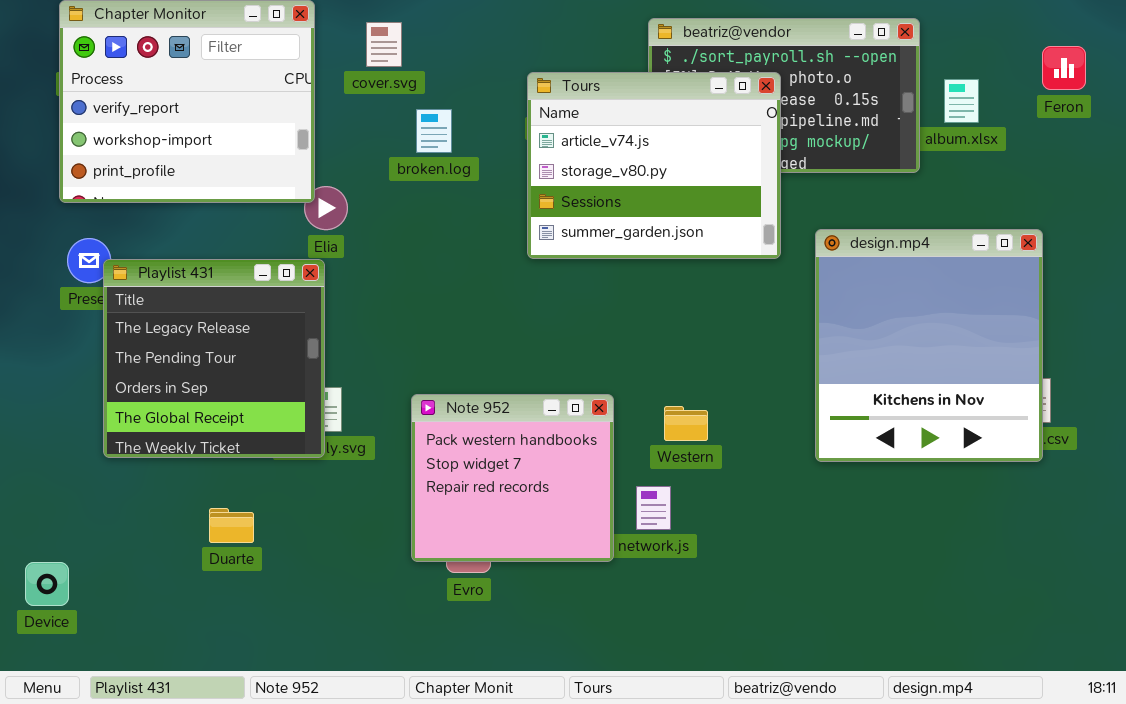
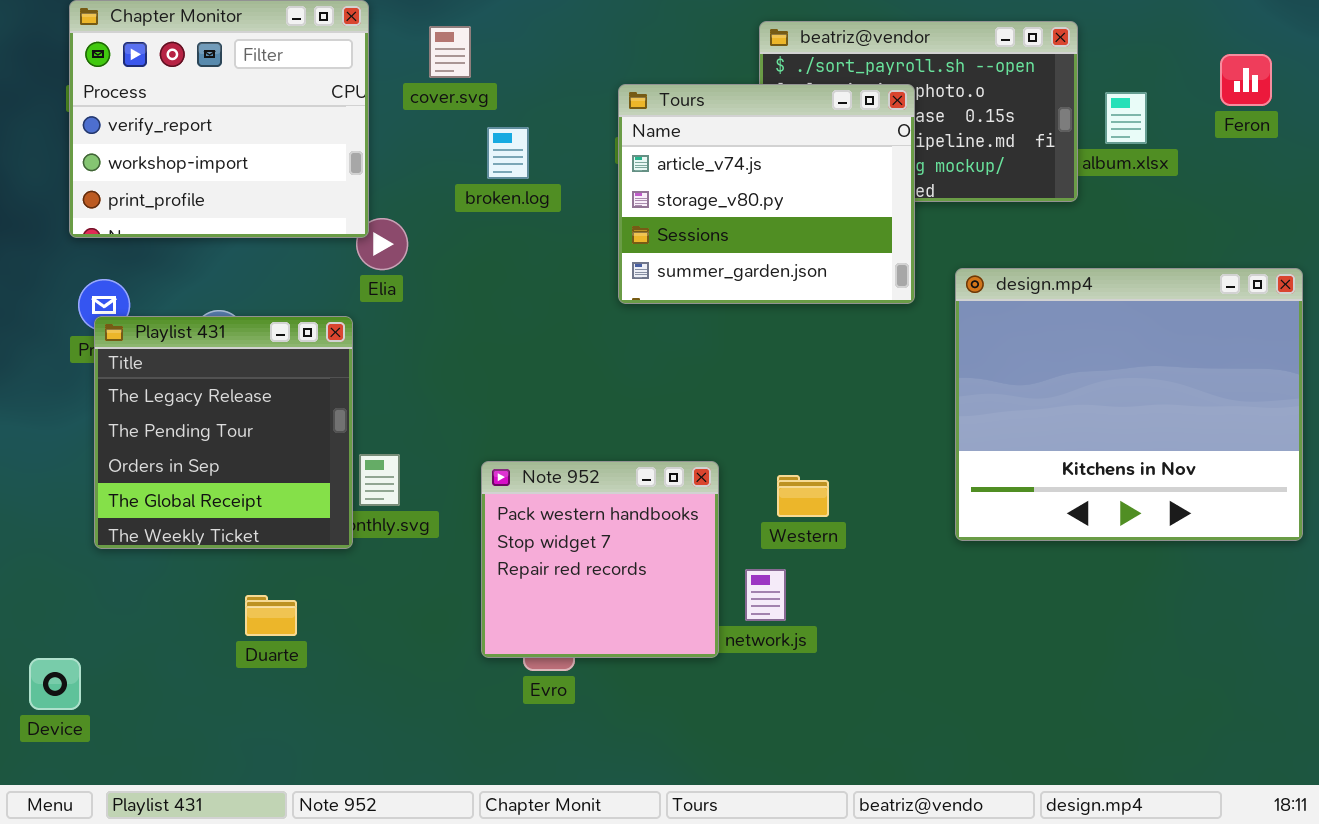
design.mp4: [815,229,1043,462] -> [955,268,1303,541], resized
Playlist 431: [103,259,325,458] -> [94,316,353,549], moved

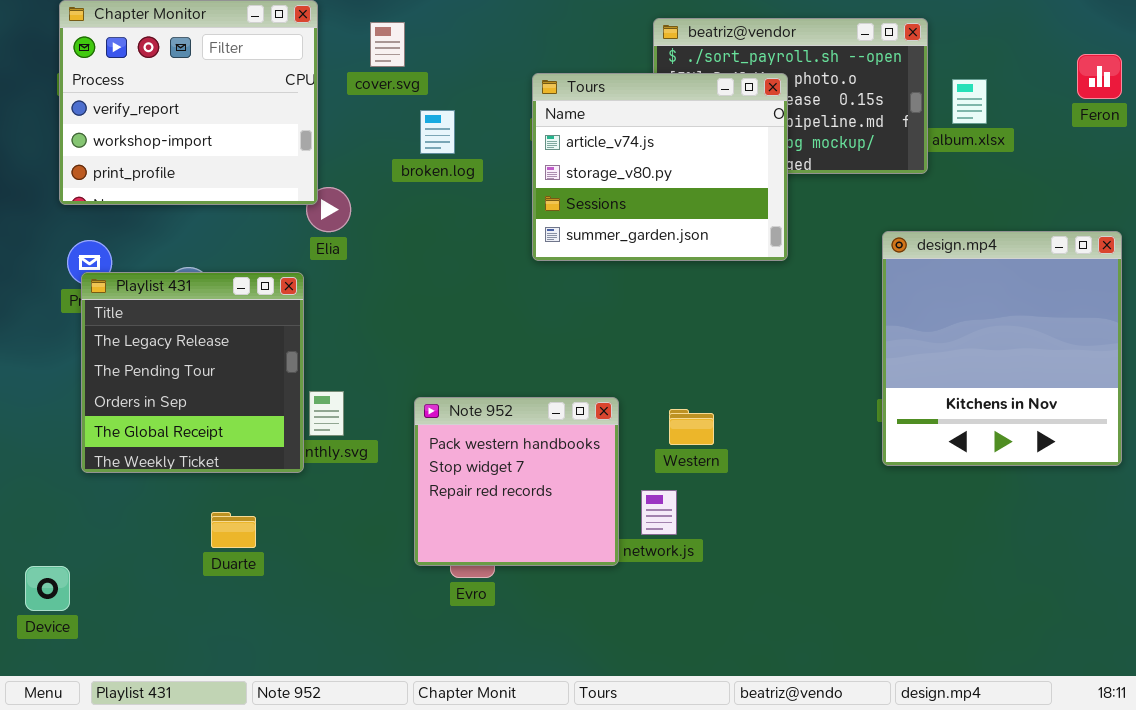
Feron: [1220,54,1272,106] -> [1077,54,1122,99], moved
design.mp4: [955,268,1303,541] -> [882,231,1122,466], resized

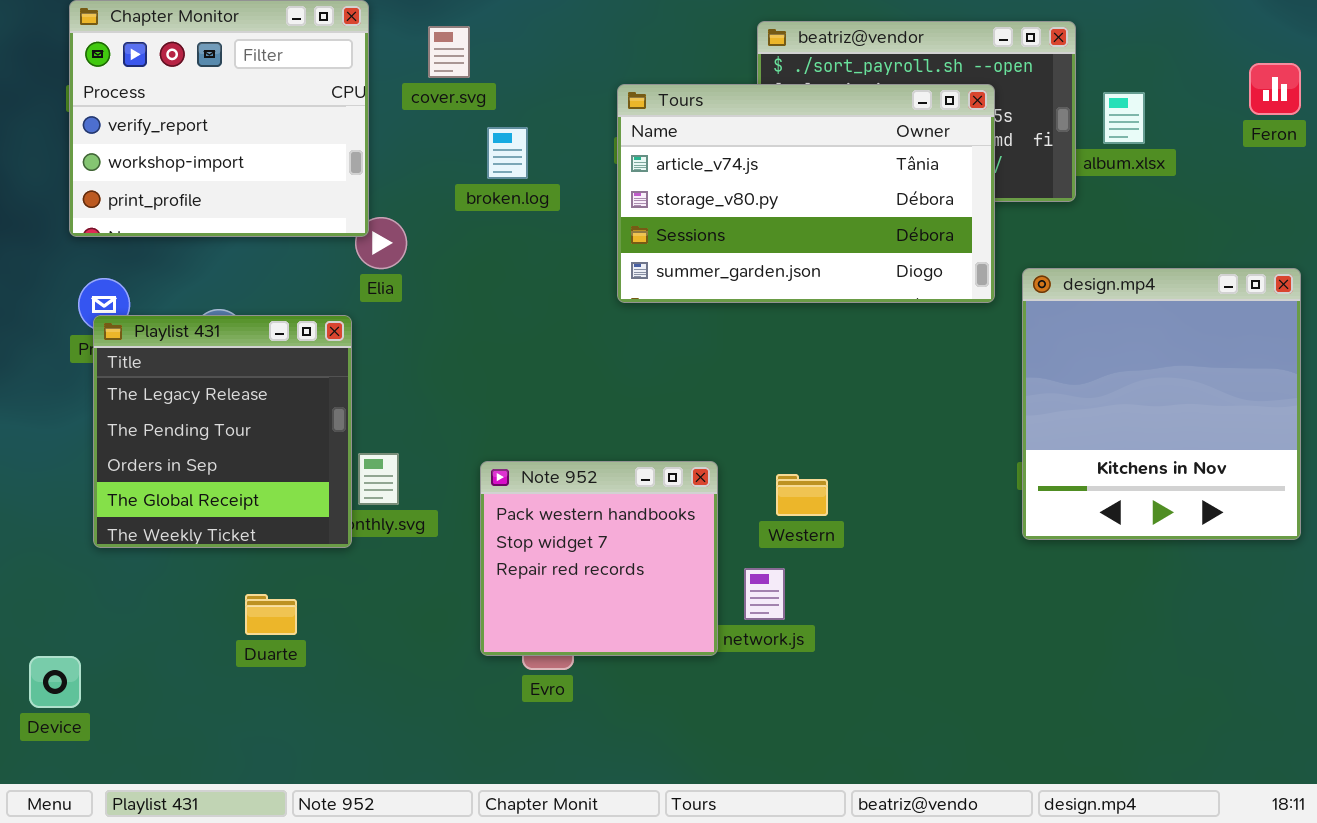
Tours: [532,73,788,261] -> [617,84,995,303], resized

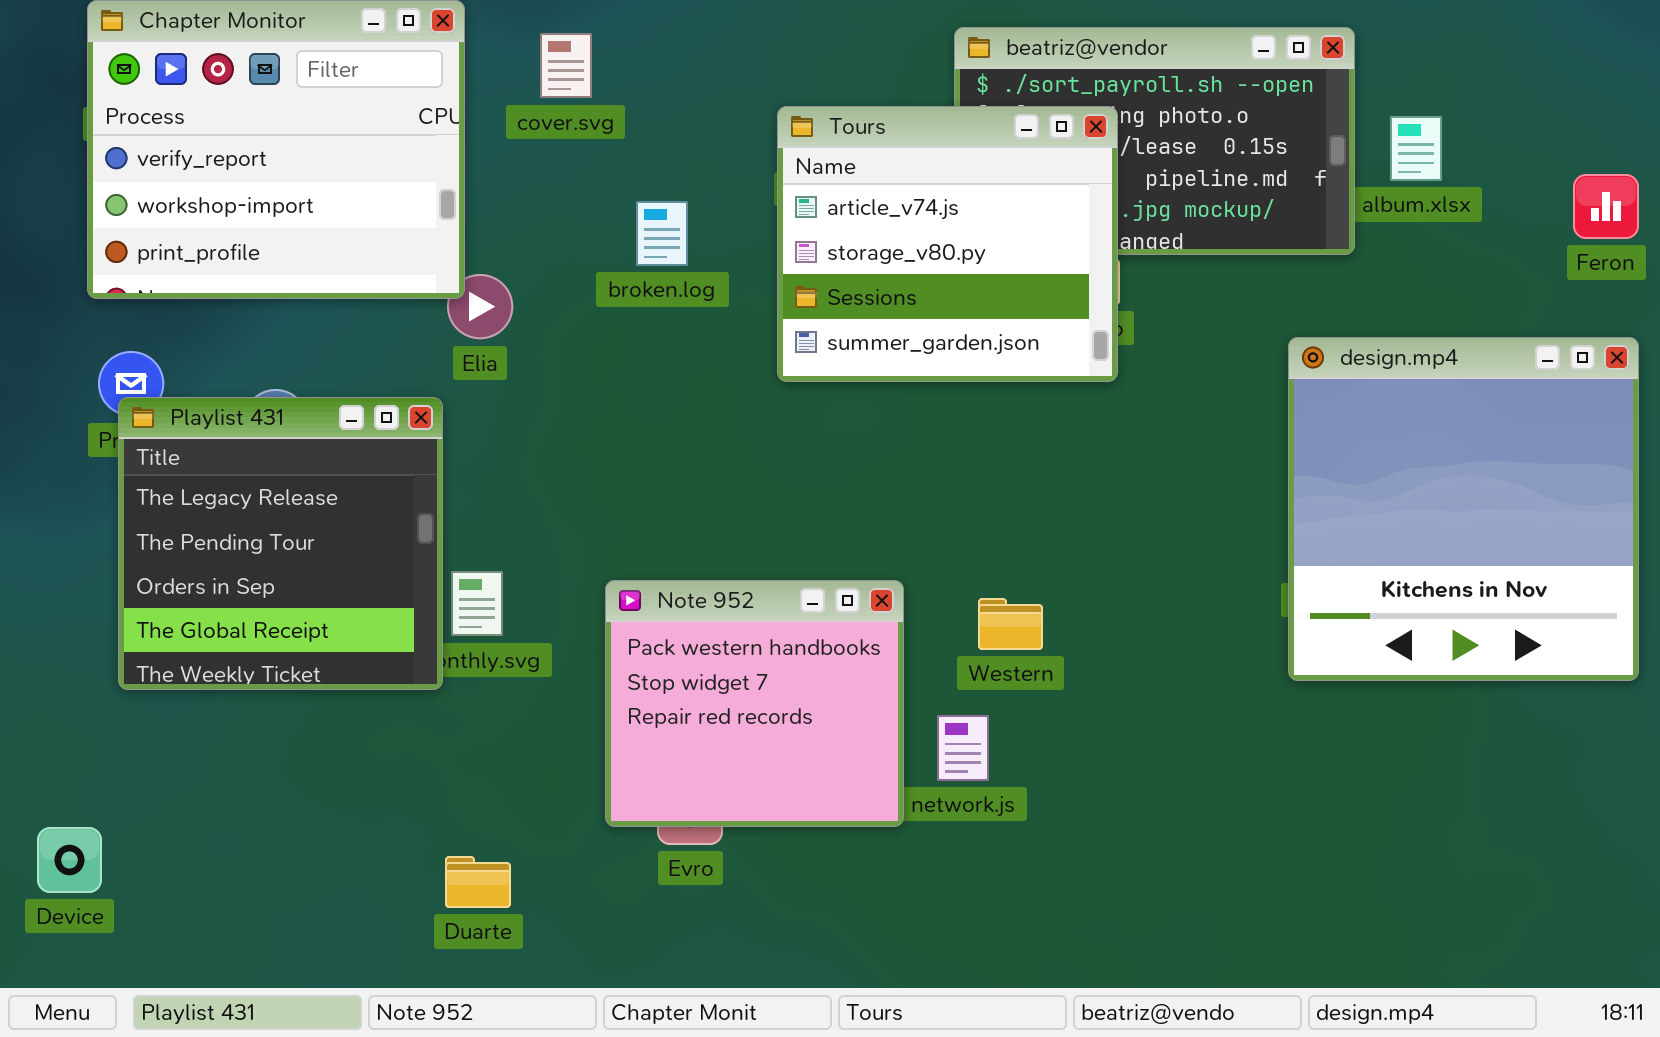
Feron: [1249,63,1301,115] -> [1573,174,1639,239], moved
Tours: [617,84,995,303] -> [777,106,1118,382], resized
broken.log: [487,127,528,179] -> [636,201,688,266], moved
Duarte: [245,594,297,635] -> [445,856,511,908], moved

